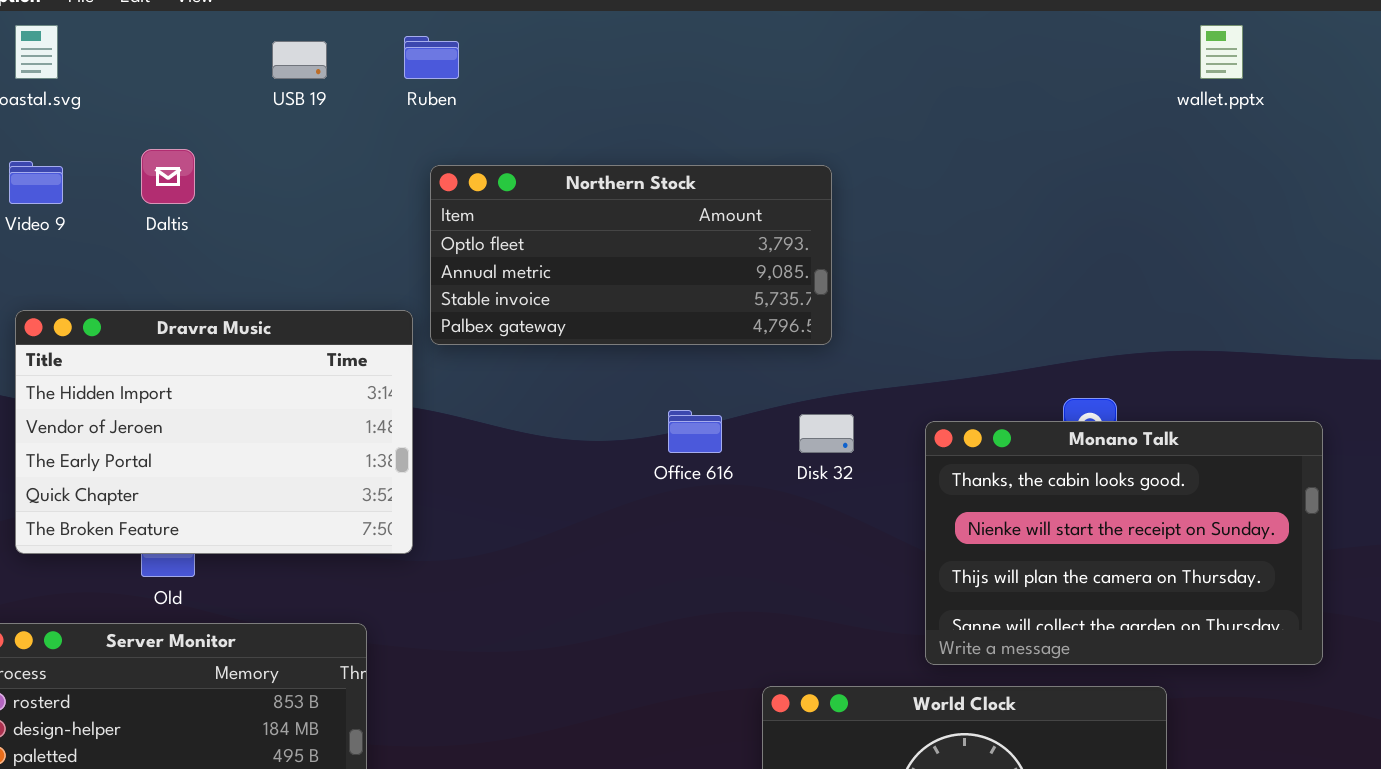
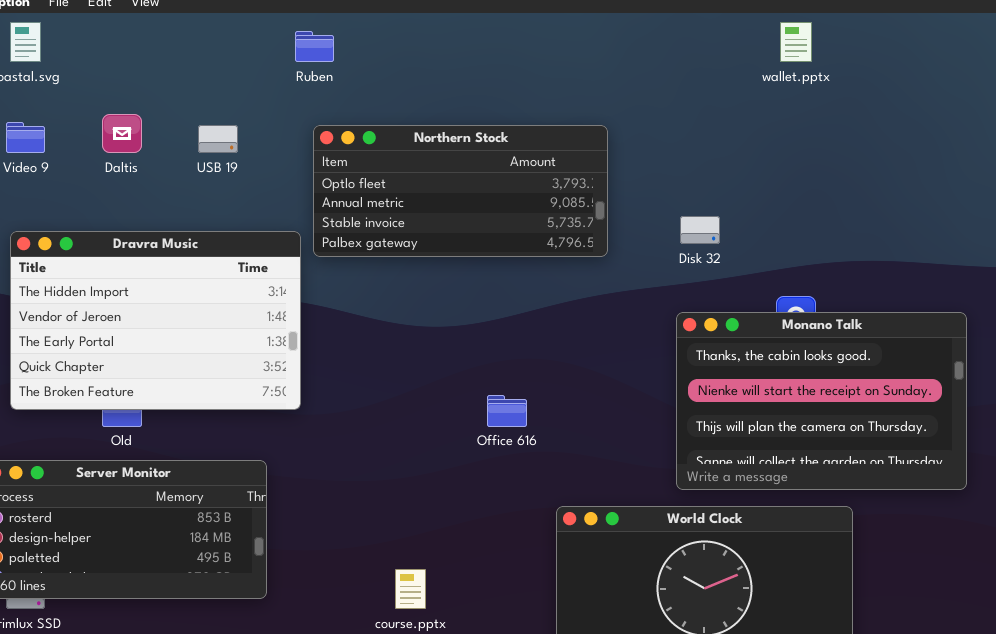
wallet.pptx: [1200,25,1243,79] -> [780,22,812,62], moved
USB 19: [272,41,327,79] -> [198,125,238,153], moved
Office 616: [668,410,722,453] -> [487,395,527,427], moved
Disk 32: [799,414,854,453] -> [680,216,720,244], moved

